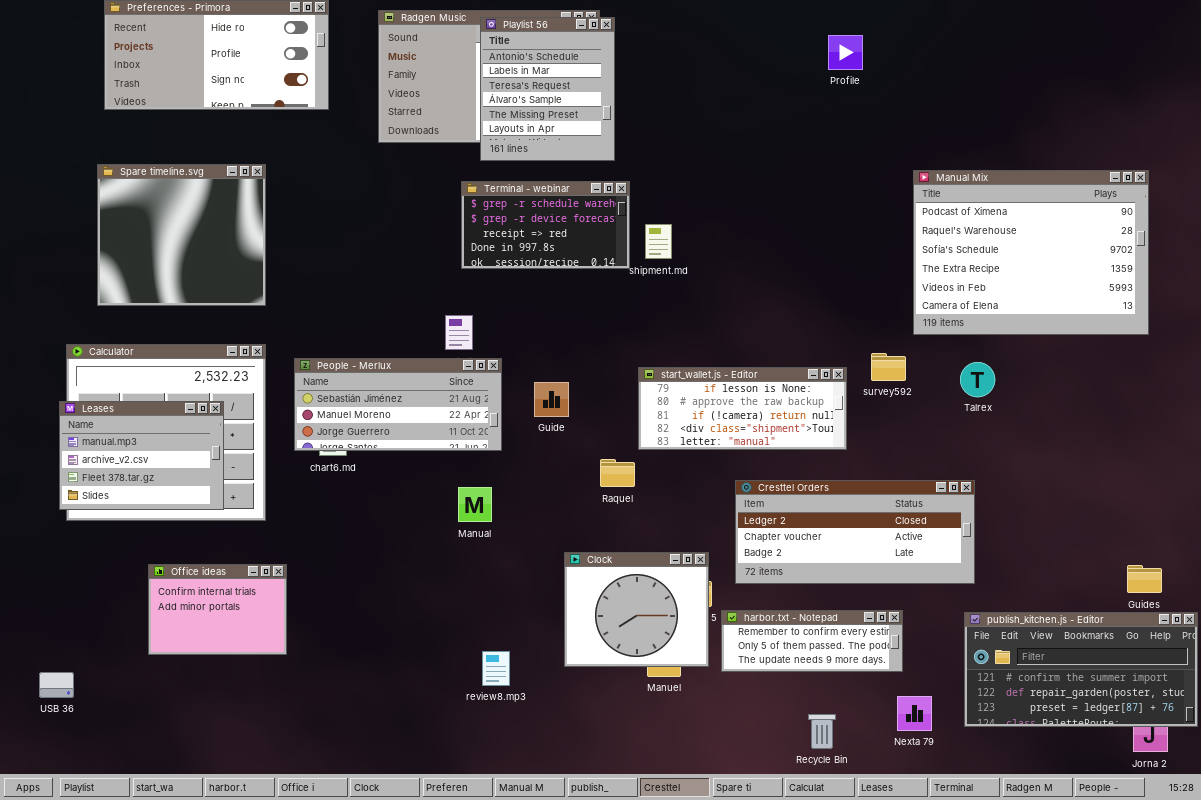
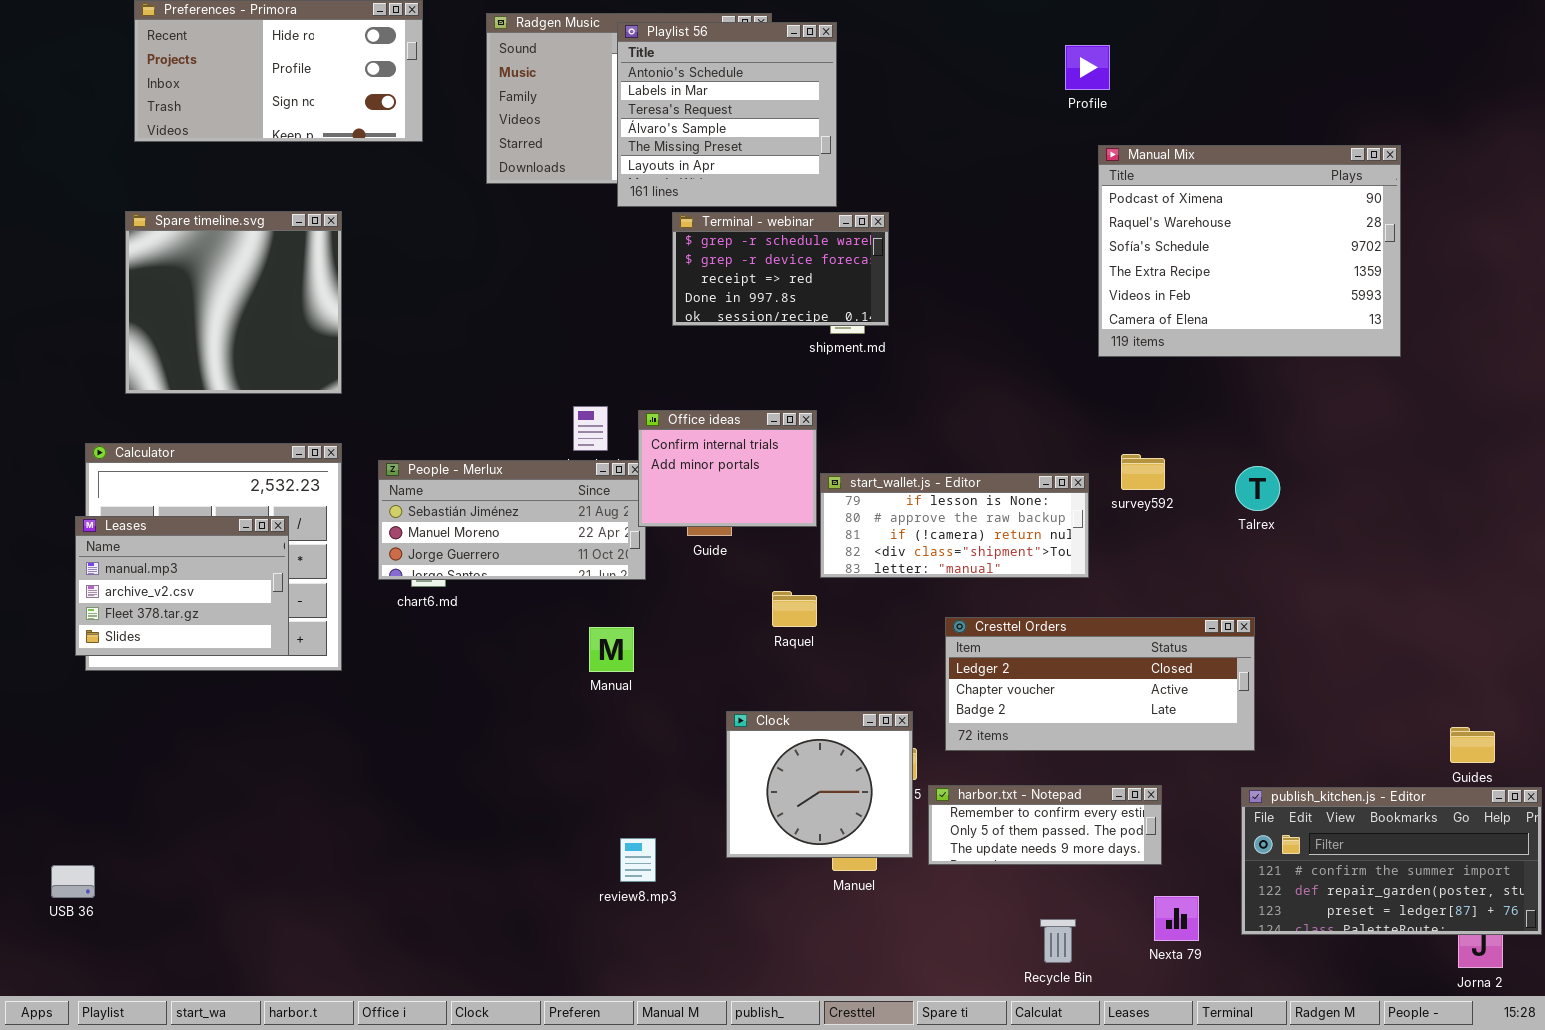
Playlist 56: [480,17,615,161] -> [617,22,837,207], resized
Manual Mix: [913,170,1149,335] -> [1098,145,1401,357], moved
Terminal - webinar: [461,181,630,269] -> [672,212,889,326], moved
Office ideas: [148,564,287,655] -> [638,410,817,527], moved

